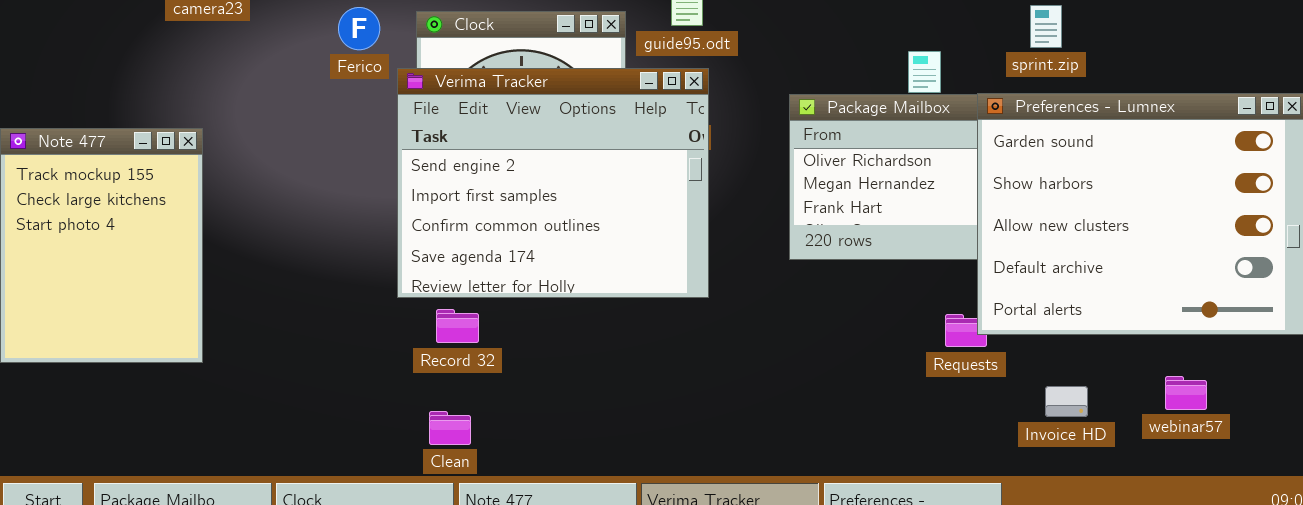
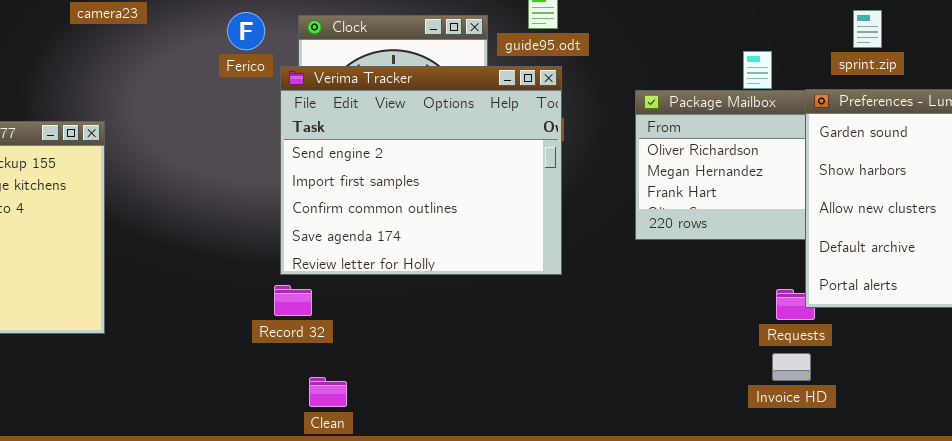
Record 32: [436,309,479,343] -> [274,285,312,316], moved
Invoice HD: [1045,386,1088,417] -> [772,353,811,381], moved

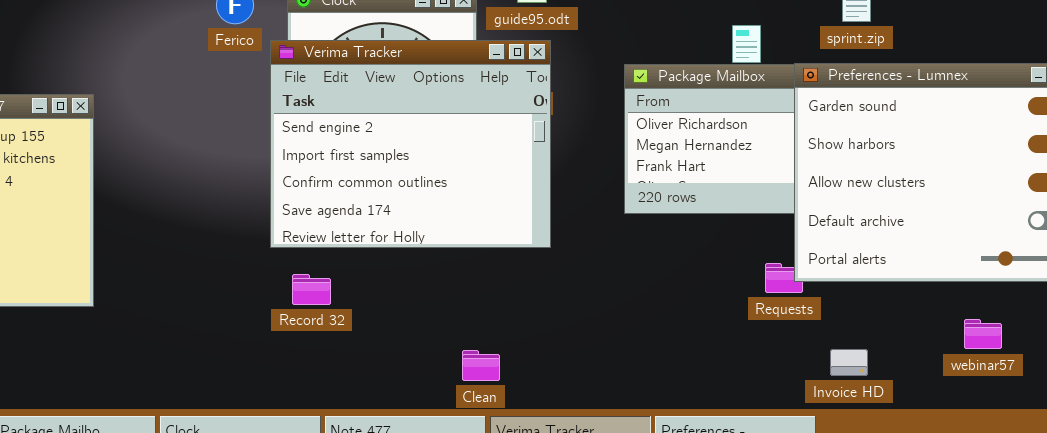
Record 32: [274,285,312,316] -> [292,274,331,305], moved
Invoice HD: [772,353,811,381] -> [830,349,868,376], moved
Clean: [309,377,347,407] -> [462,350,500,381], moved

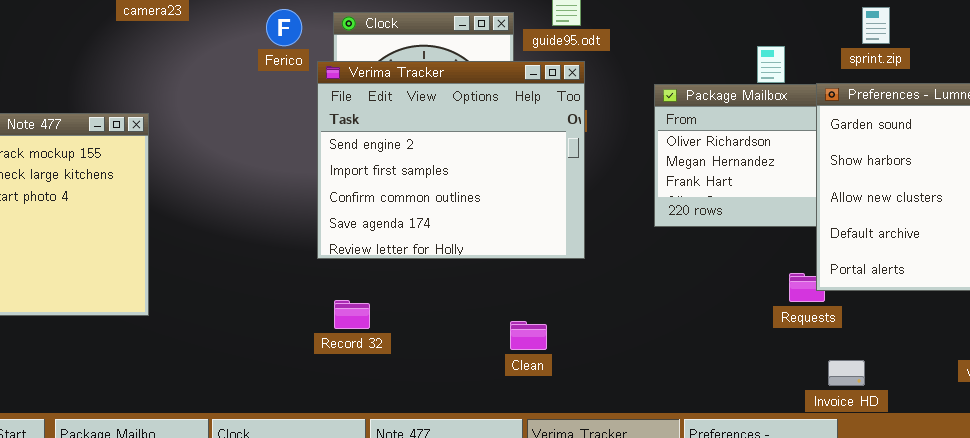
Record 32: [292,274,331,305] -> [334,300,370,329], moved
Invoice HD: [830,349,868,376] -> [828,360,865,386], moved
Clean: [462,350,500,381] -> [510,321,547,350], moved

